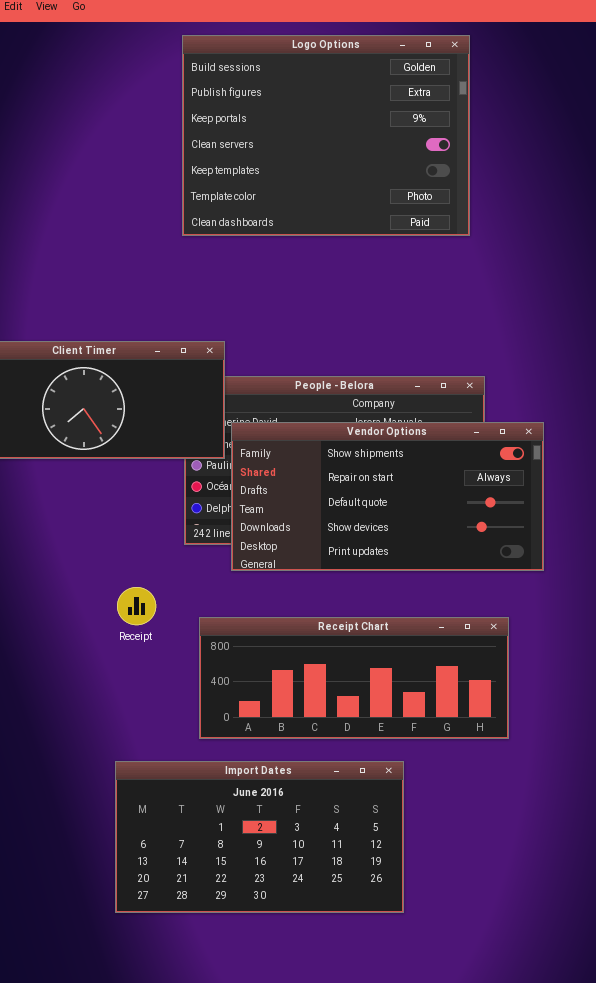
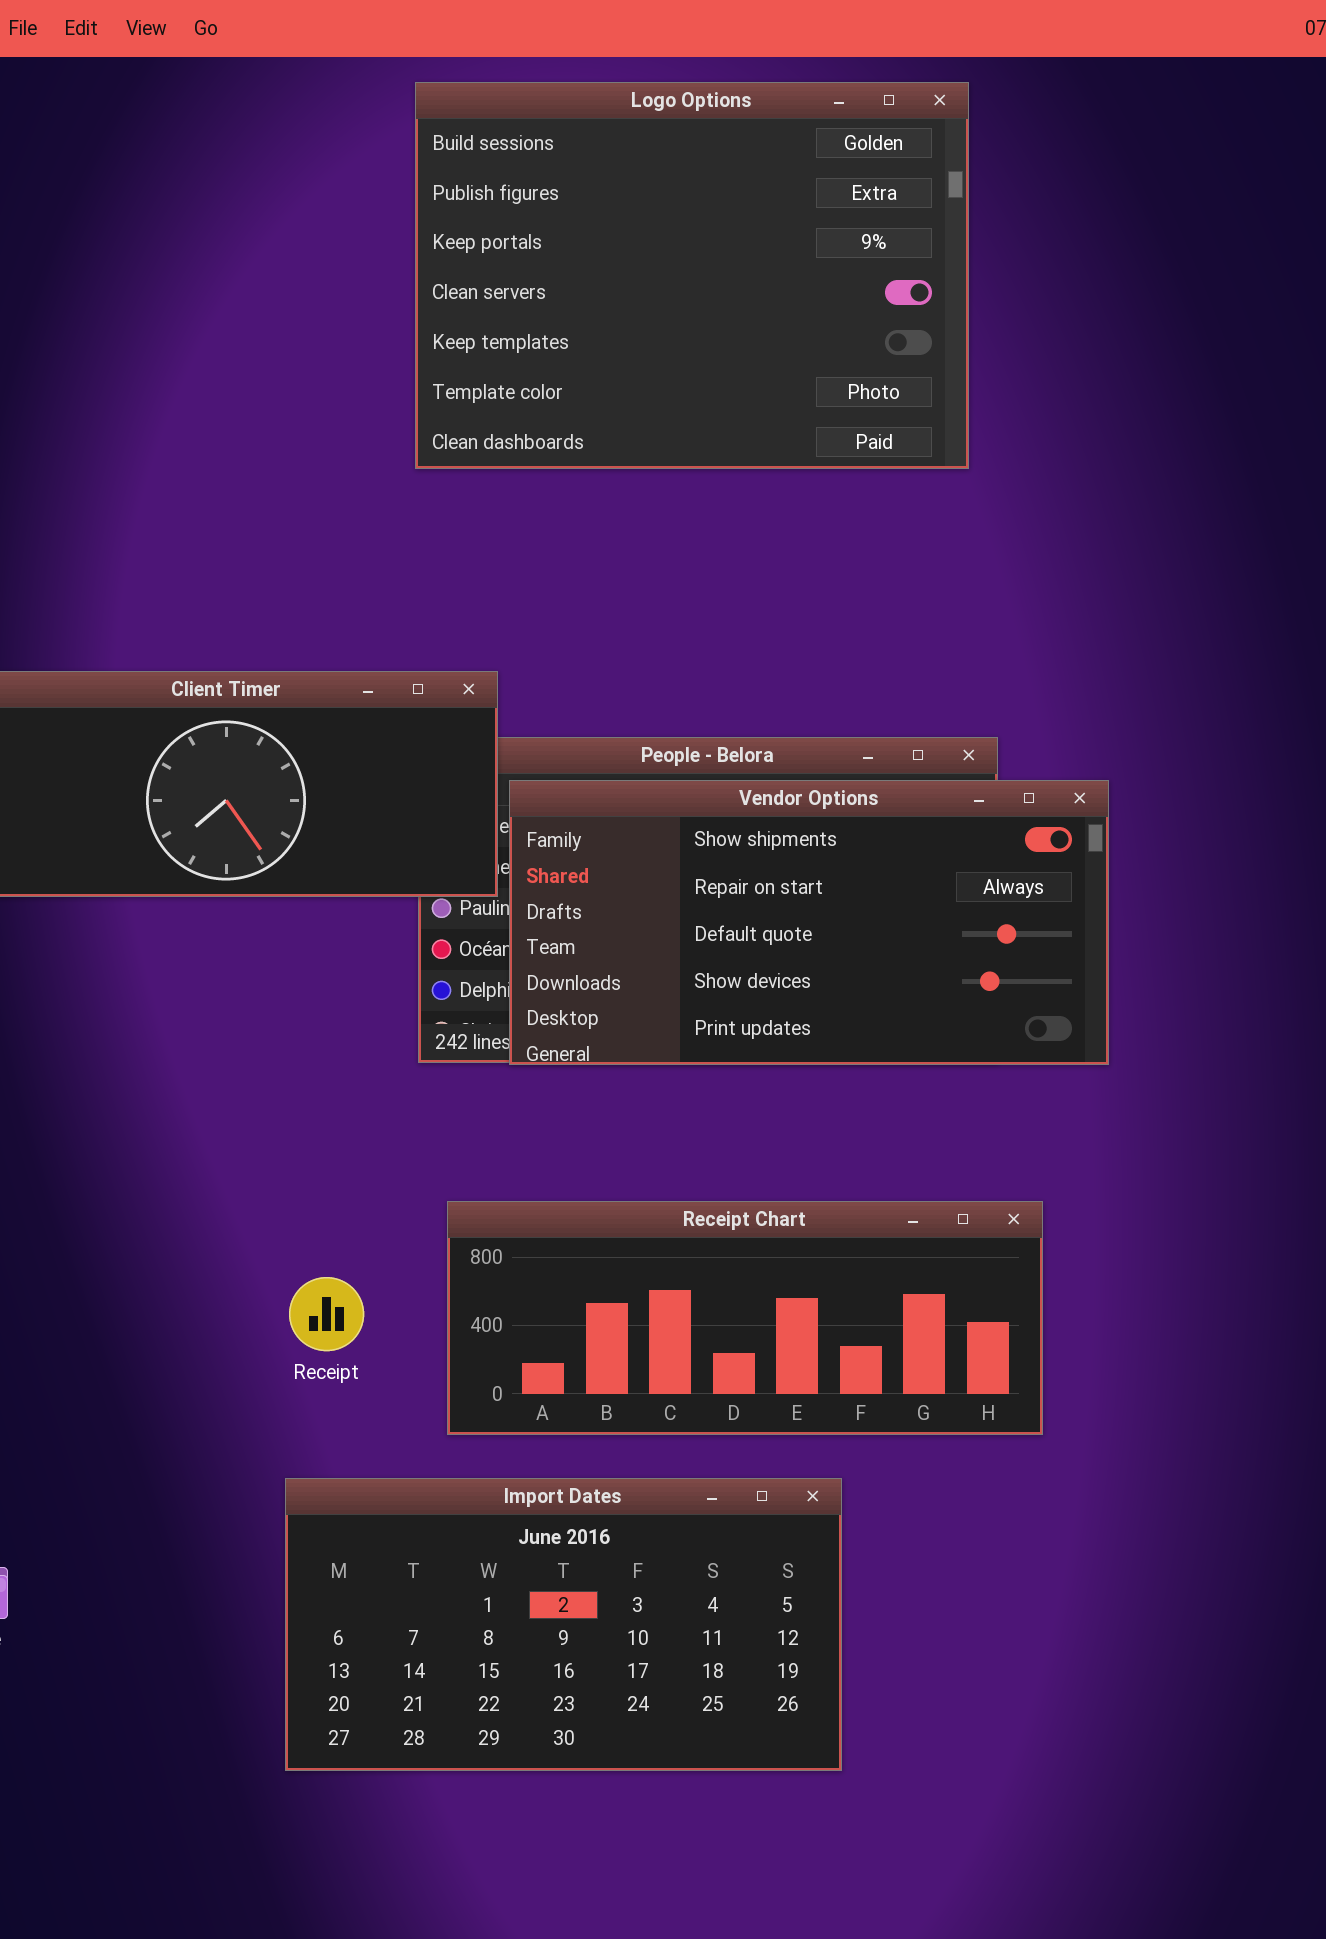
Vendor Options: [231,422,544,571] -> [509,780,1109,1065], moved
Receipt: [117,587,156,625] -> [289,1277,364,1351], moved

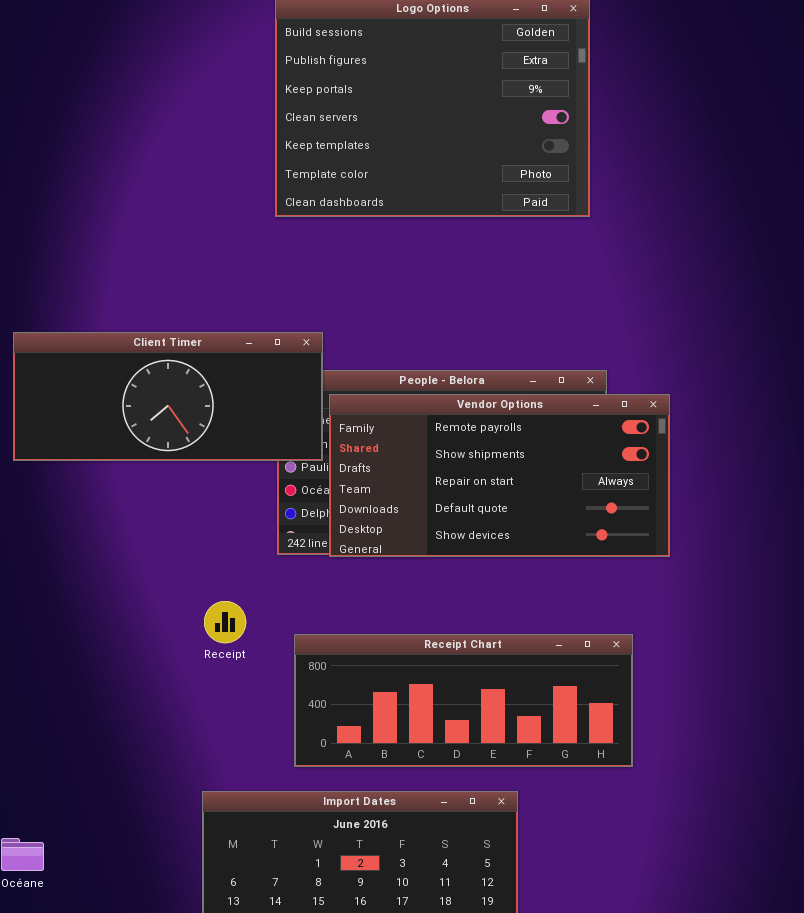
Vendor Options: [509,780,1109,1065] -> [329,394,670,557], scrolled up 1 row
Receipt: [289,1277,364,1351] -> [204,601,246,643], moved

